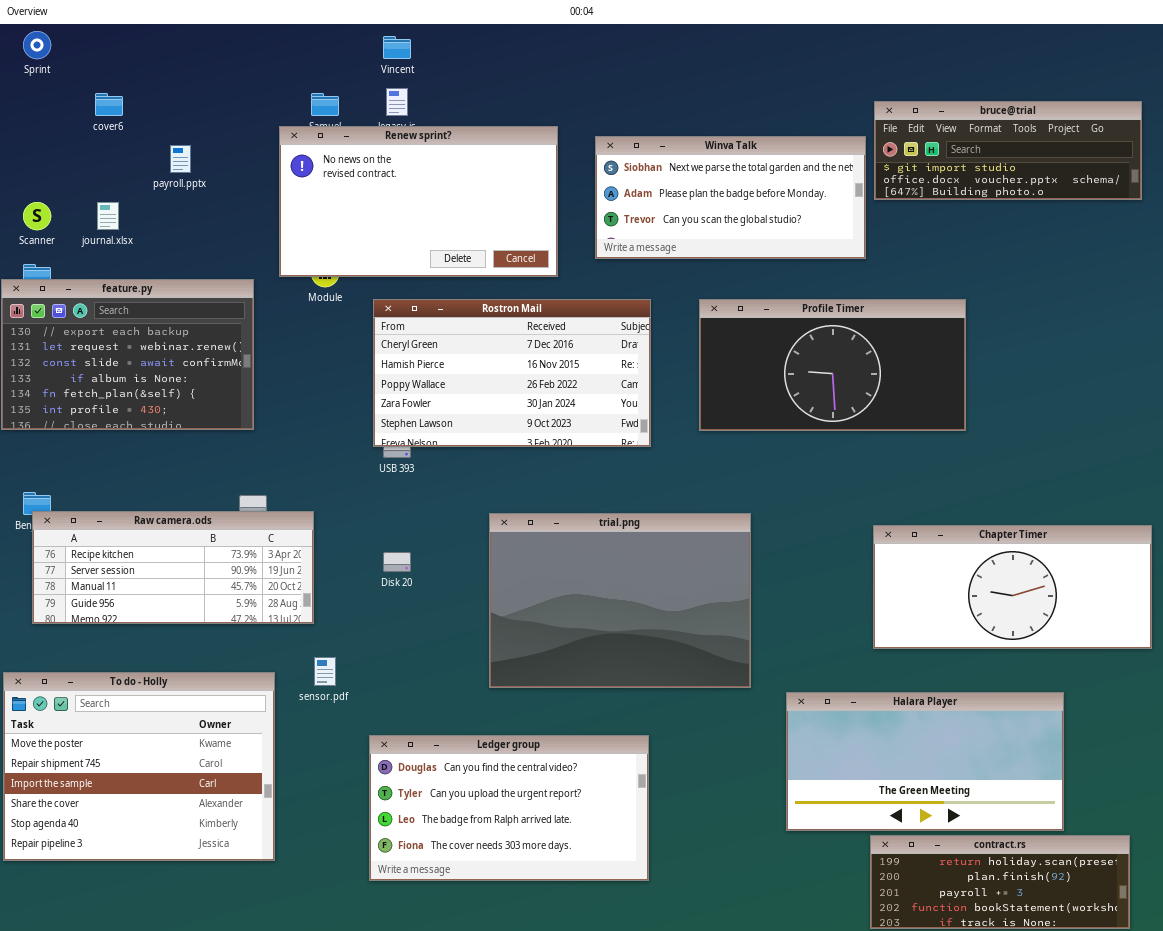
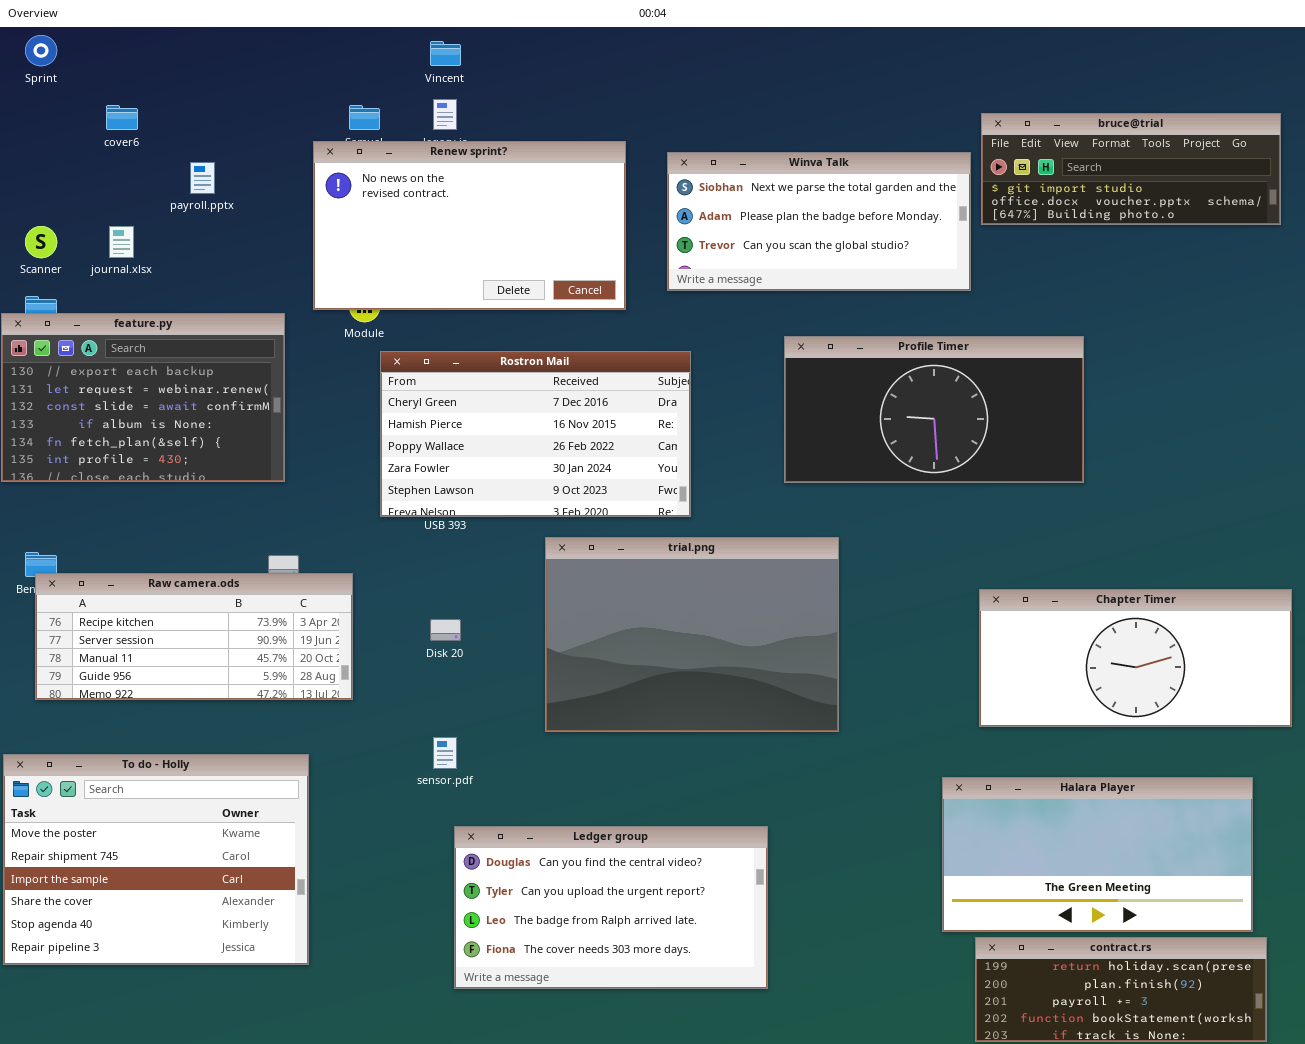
Rostron Mail: [373,299,651,447] -> [380,351,691,517], moved
trial.png: [489,513,751,688] -> [545,537,839,732], moved
sensor.pdf: [314,657,336,686] -> [433,737,457,769], moved
Halara Player: [786,692,1064,831] -> [942,777,1253,932], moved
Ledger group: [369,735,649,881] -> [454,826,768,989], moved

